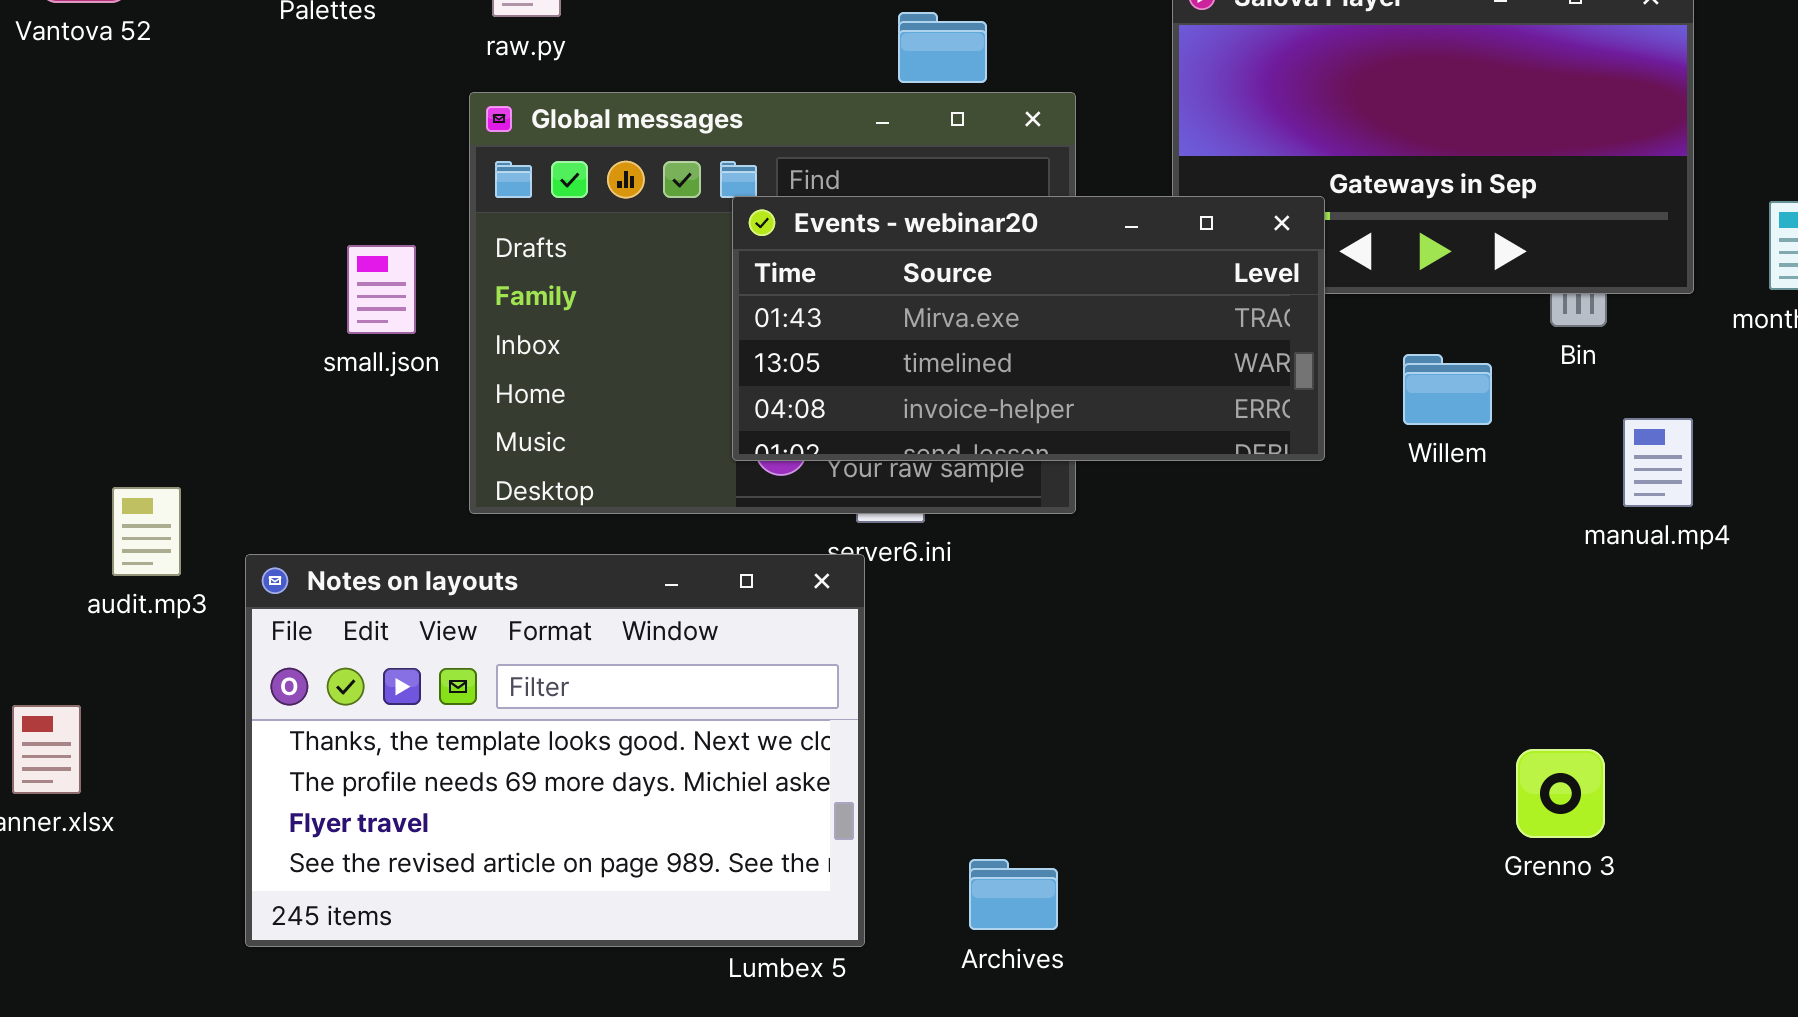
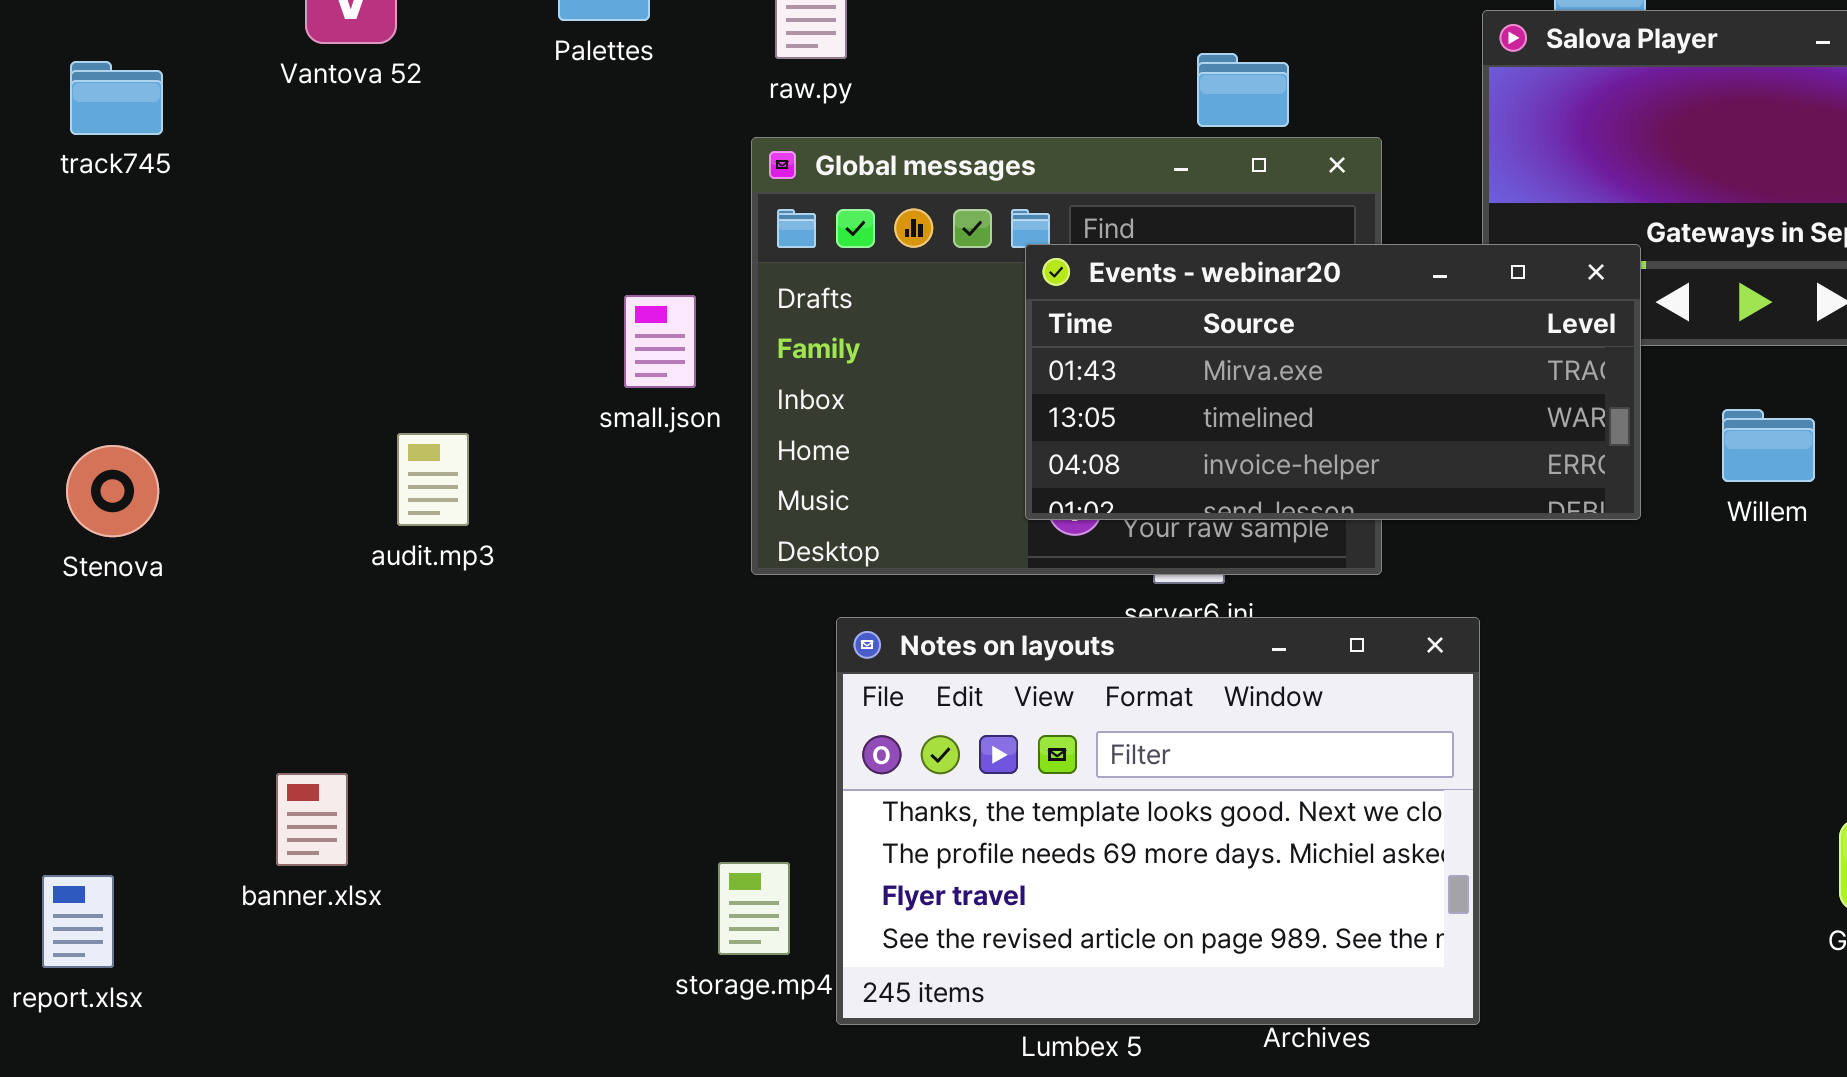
audit.mp3: [112,487,181,576] -> [397,433,469,526], moved
Notes on layouts: [245,554,865,947] -> [836,617,1480,1025], moved

